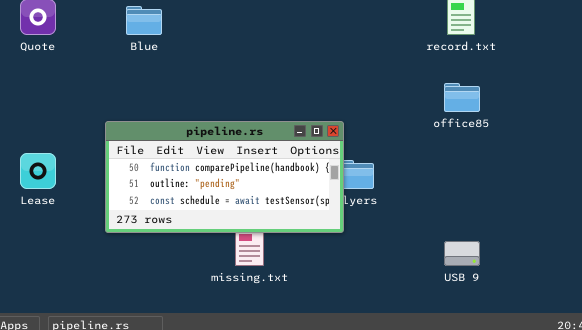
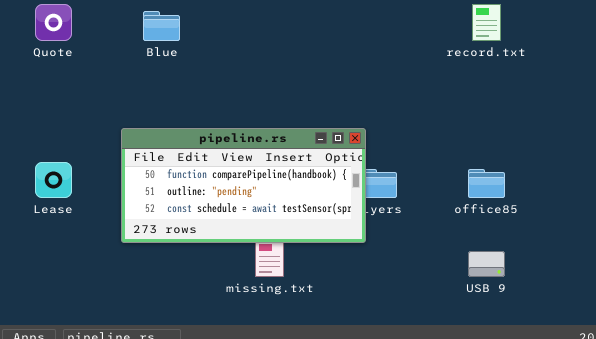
office85: [444,83,480,112] -> [468,169,505,198], moved

